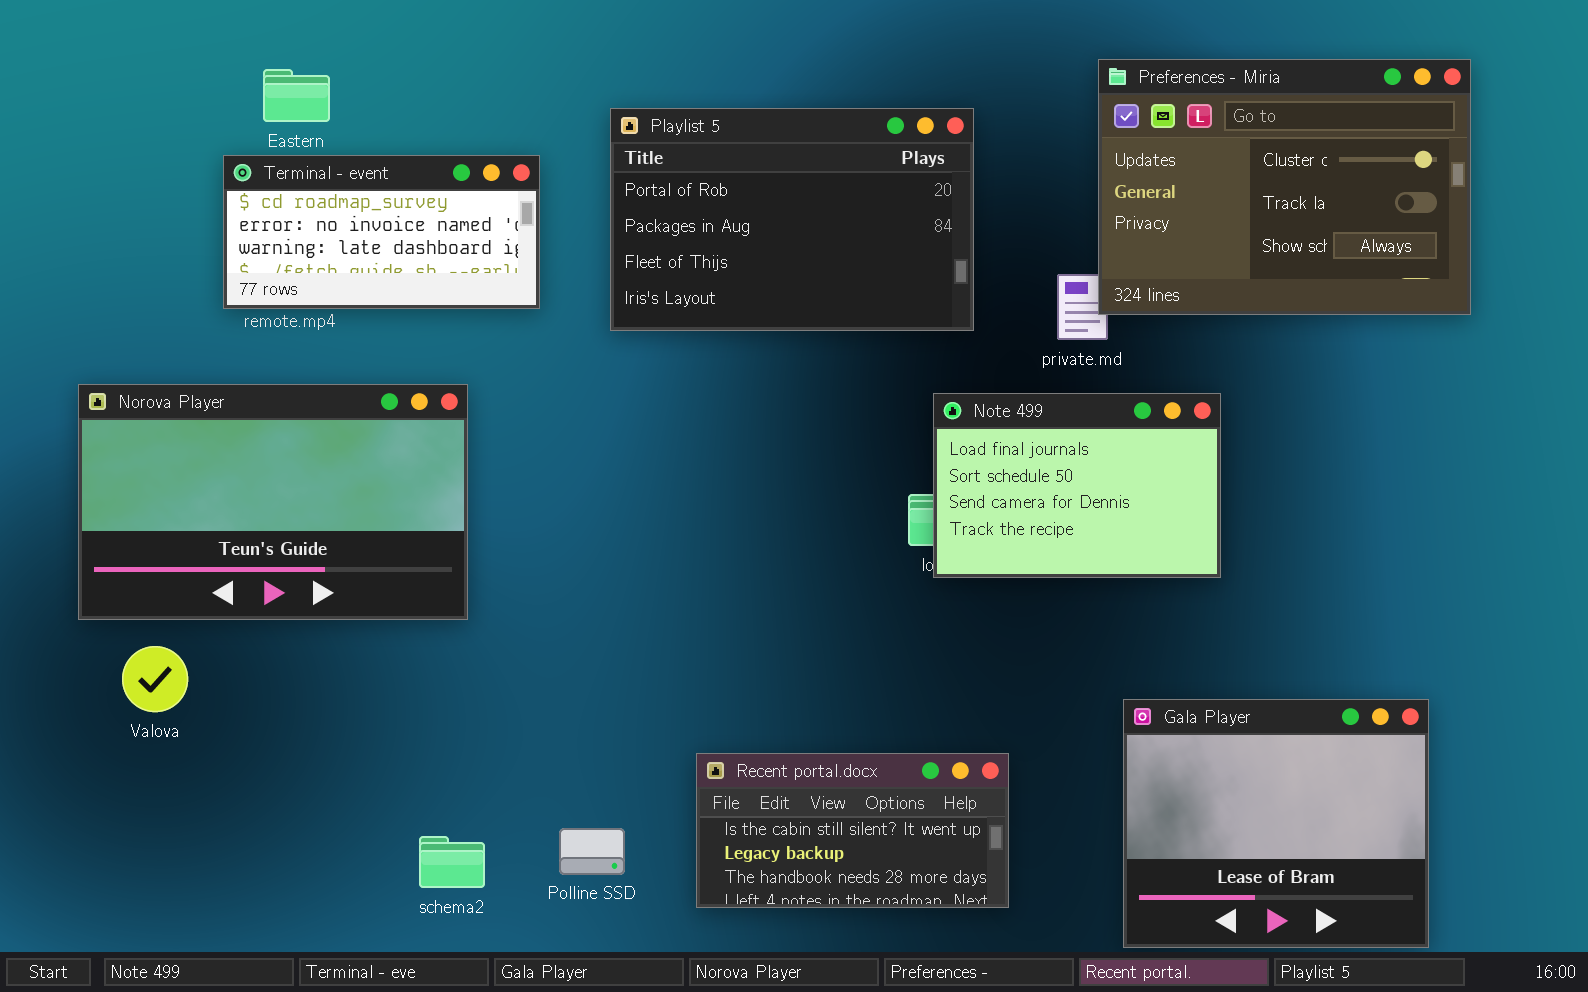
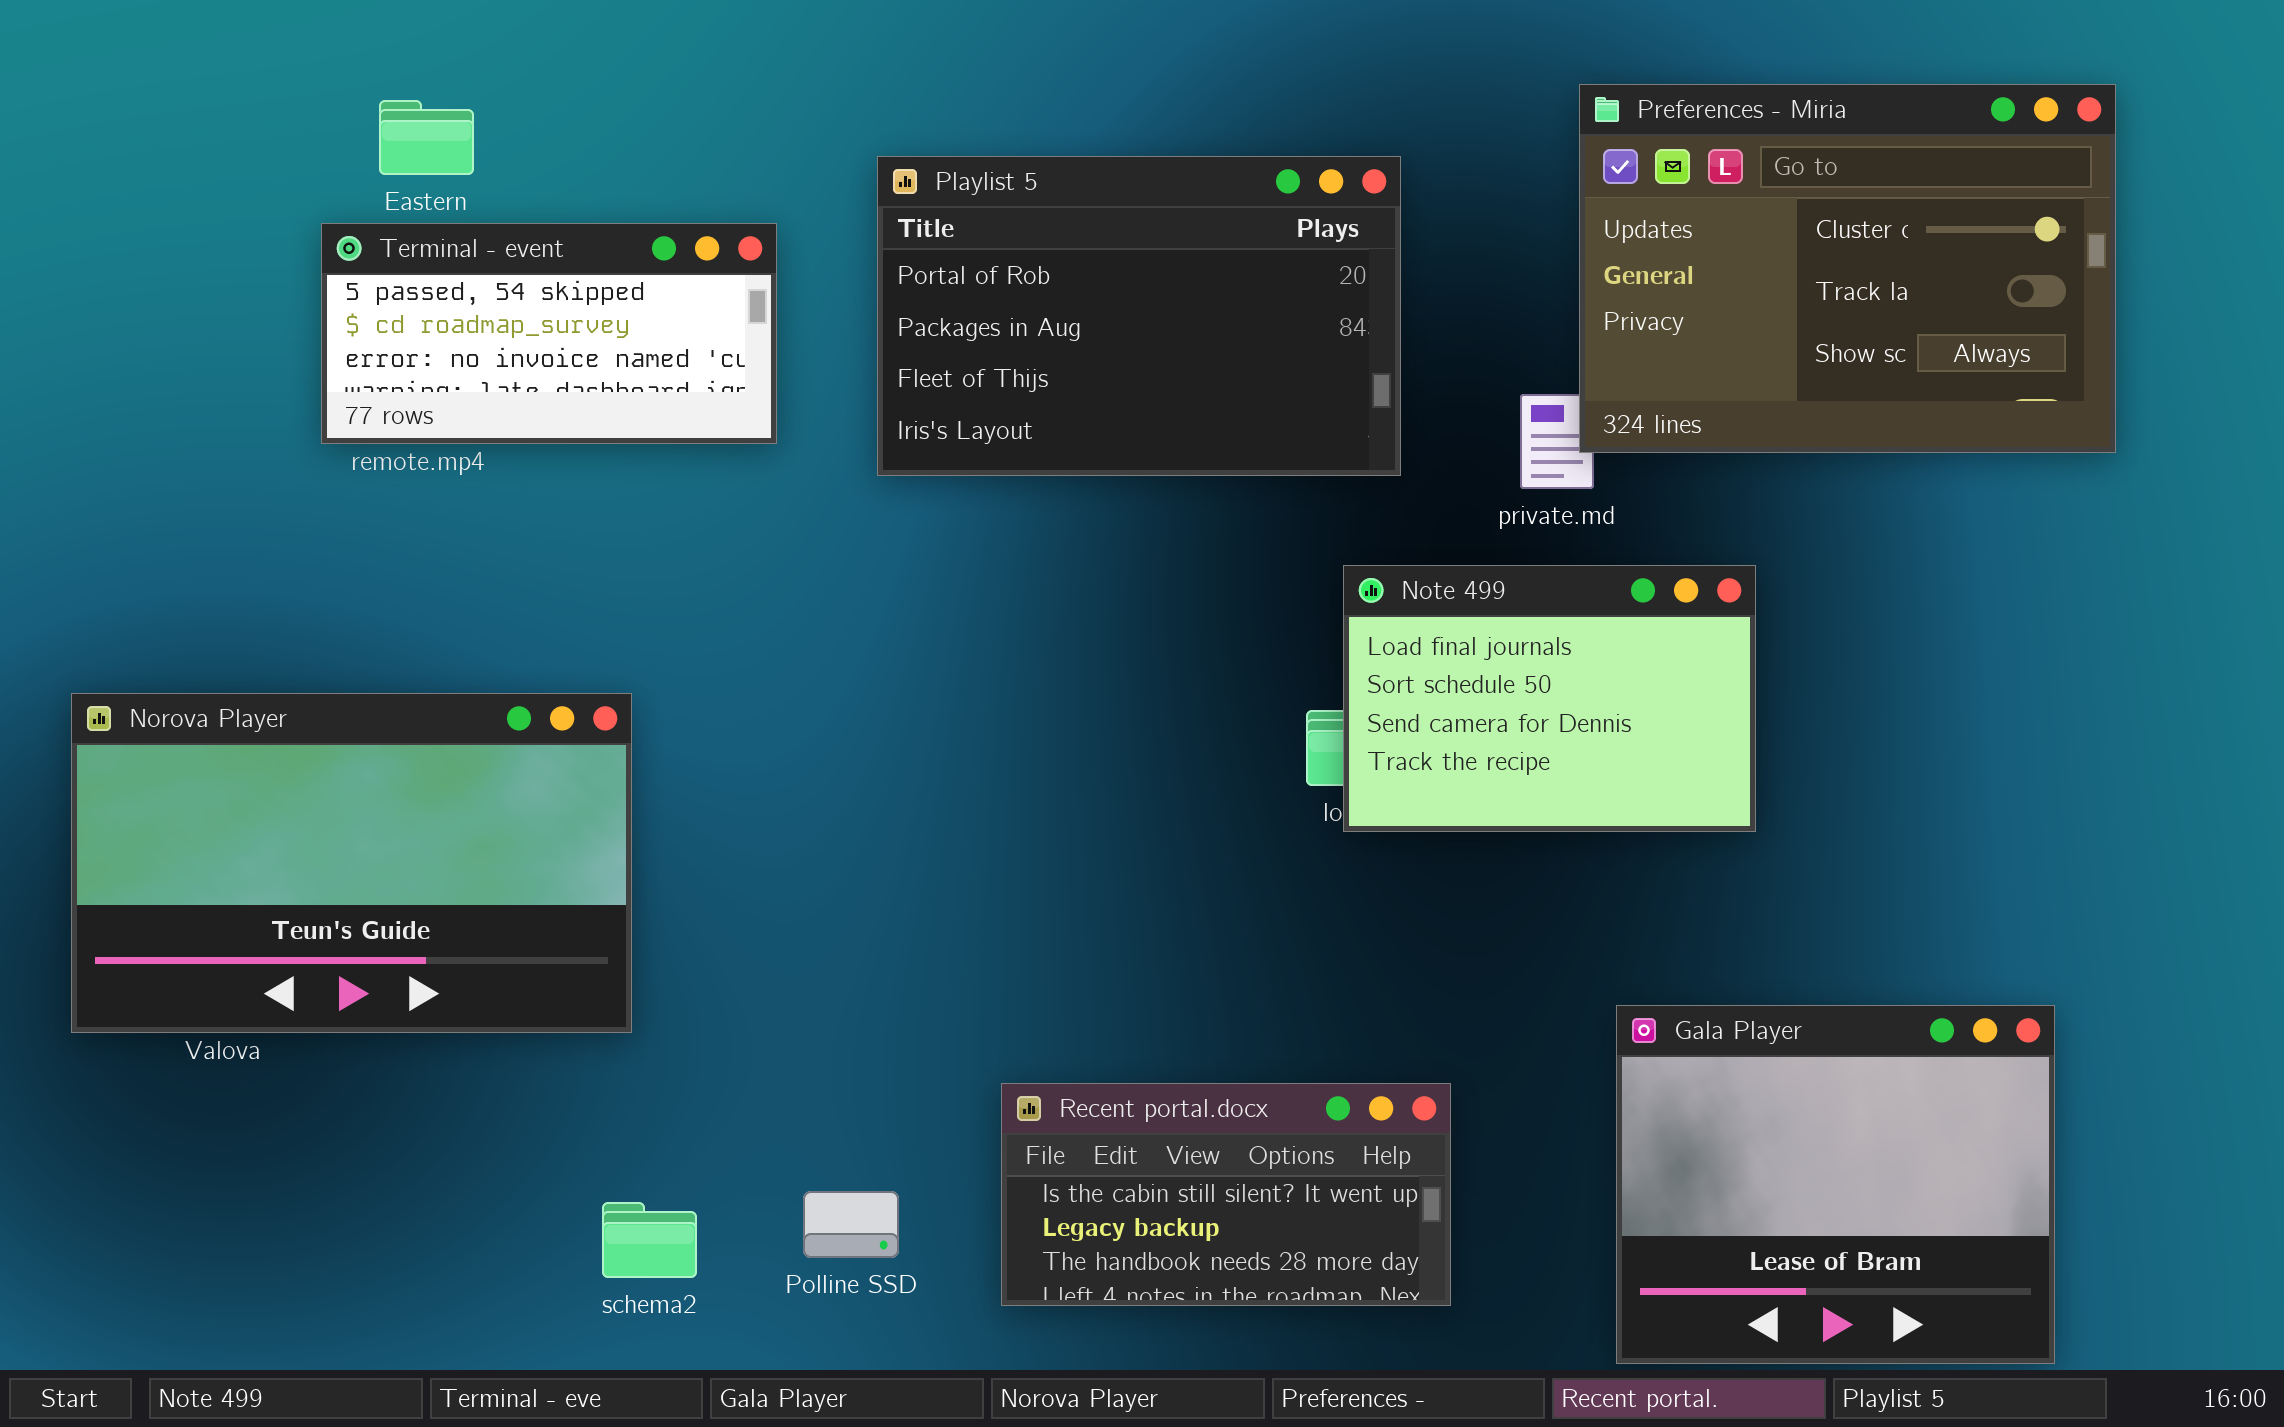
Terminal - event: [223,155,540,309] -> [321,223,777,444], scrolled up 1 row
Norova Player: [78,384,468,620] -> [71,693,632,1033], moved

